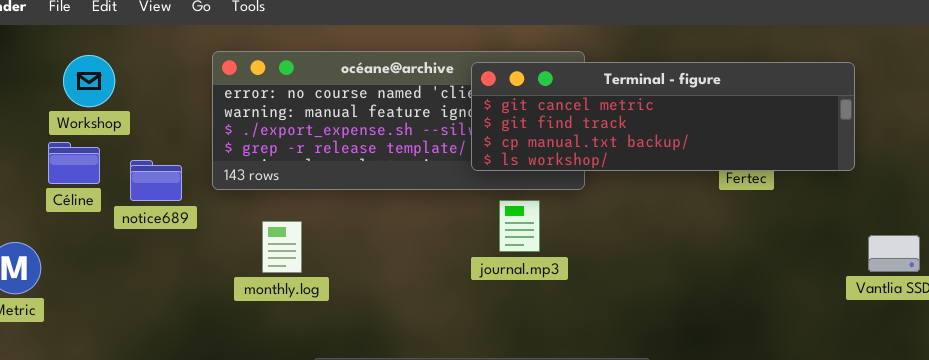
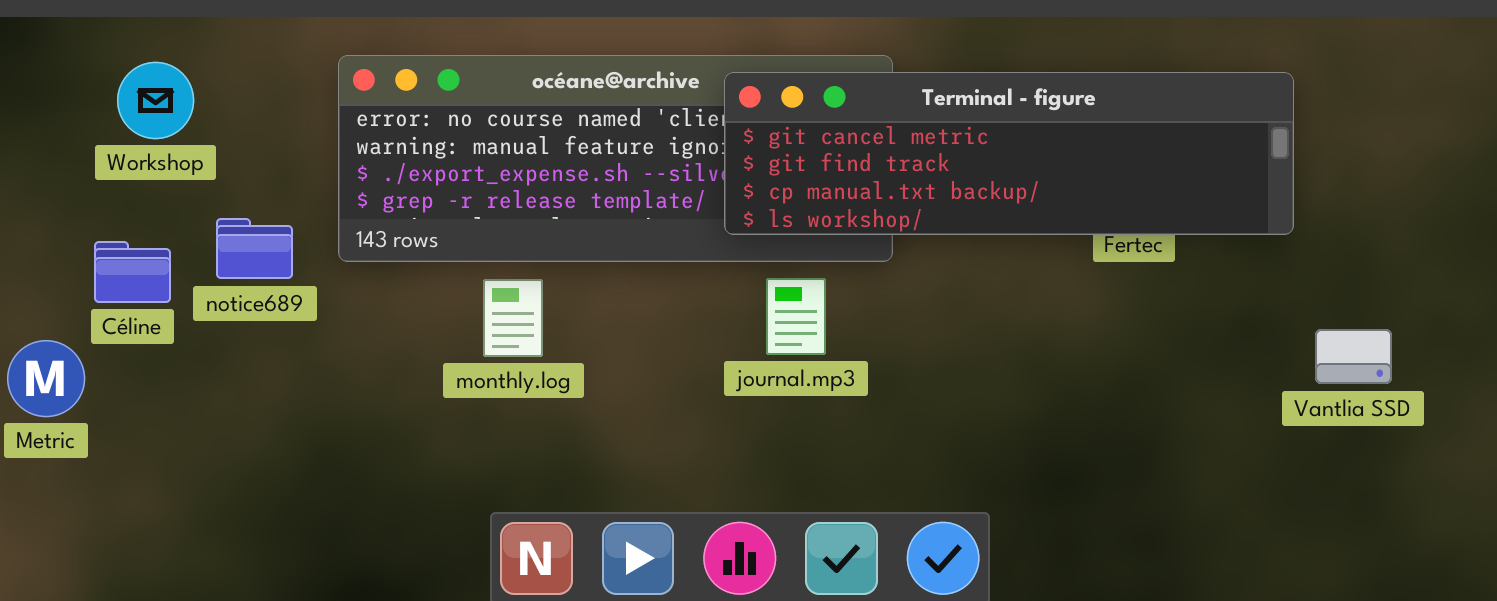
Céline: [48,142,100,184] -> [94,241,171,303], moved
monthly.log: [262,221,302,273] -> [483,279,543,357], moved

